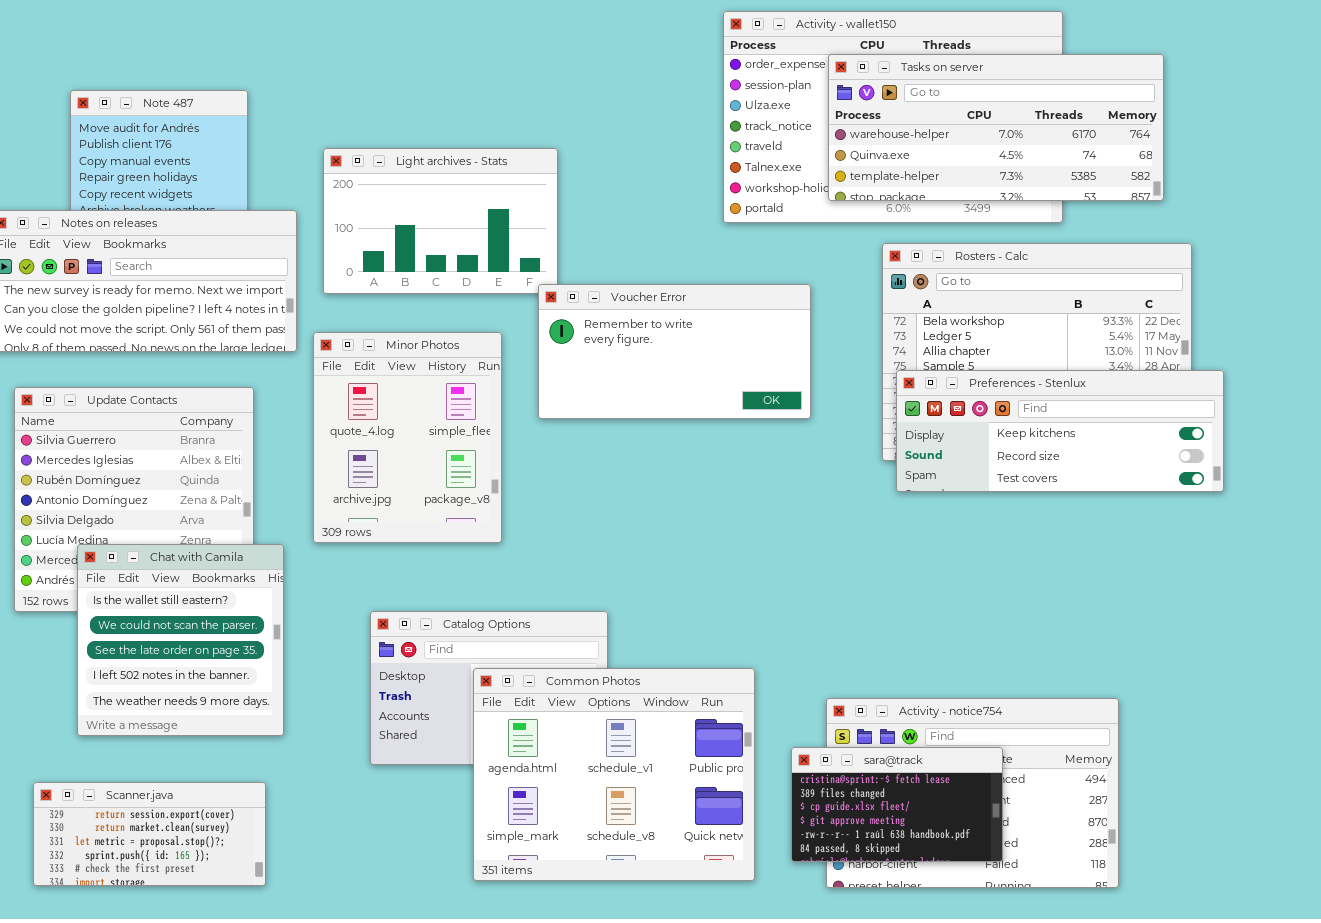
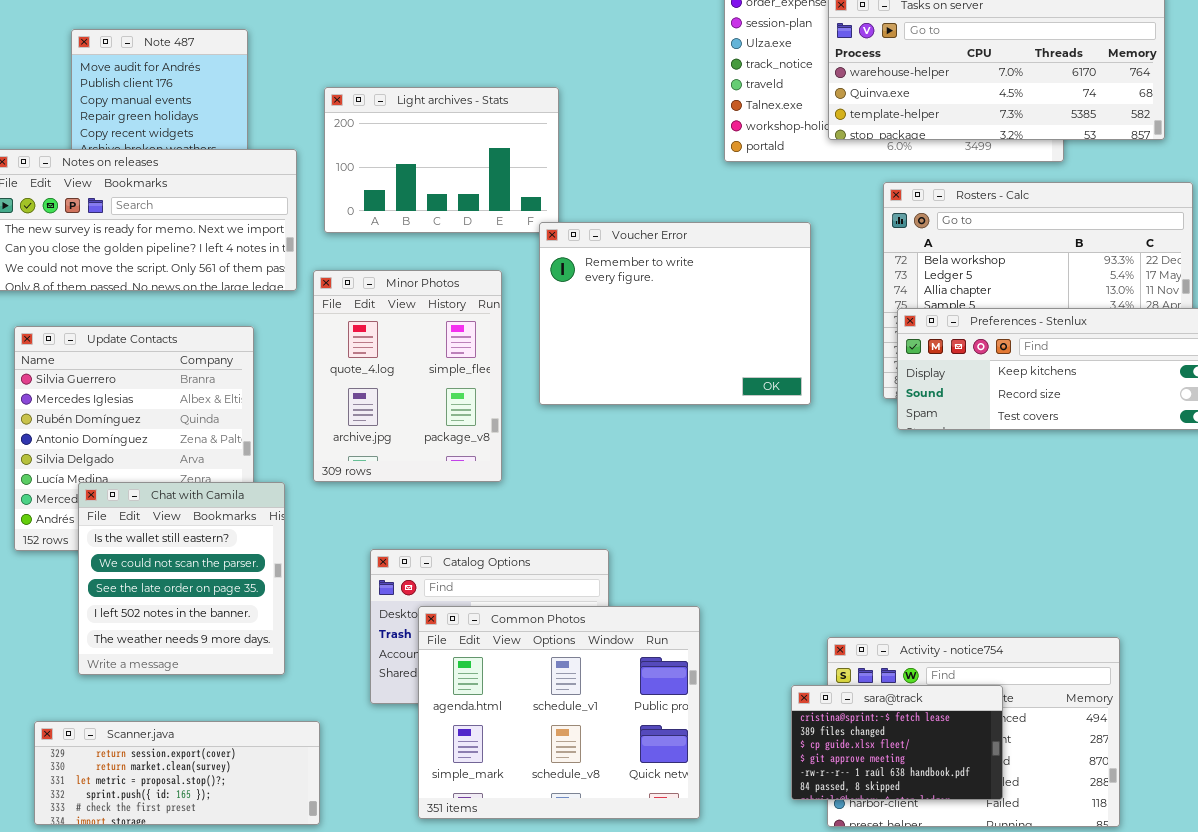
Voucher Error: [538,284,811,419] -> [539,222,811,405], resized
Common Photos: [473,668,755,881] -> [418,606,700,819], moved
Scanner.java: [33,782,266,886] -> [34,721,320,825], resized

